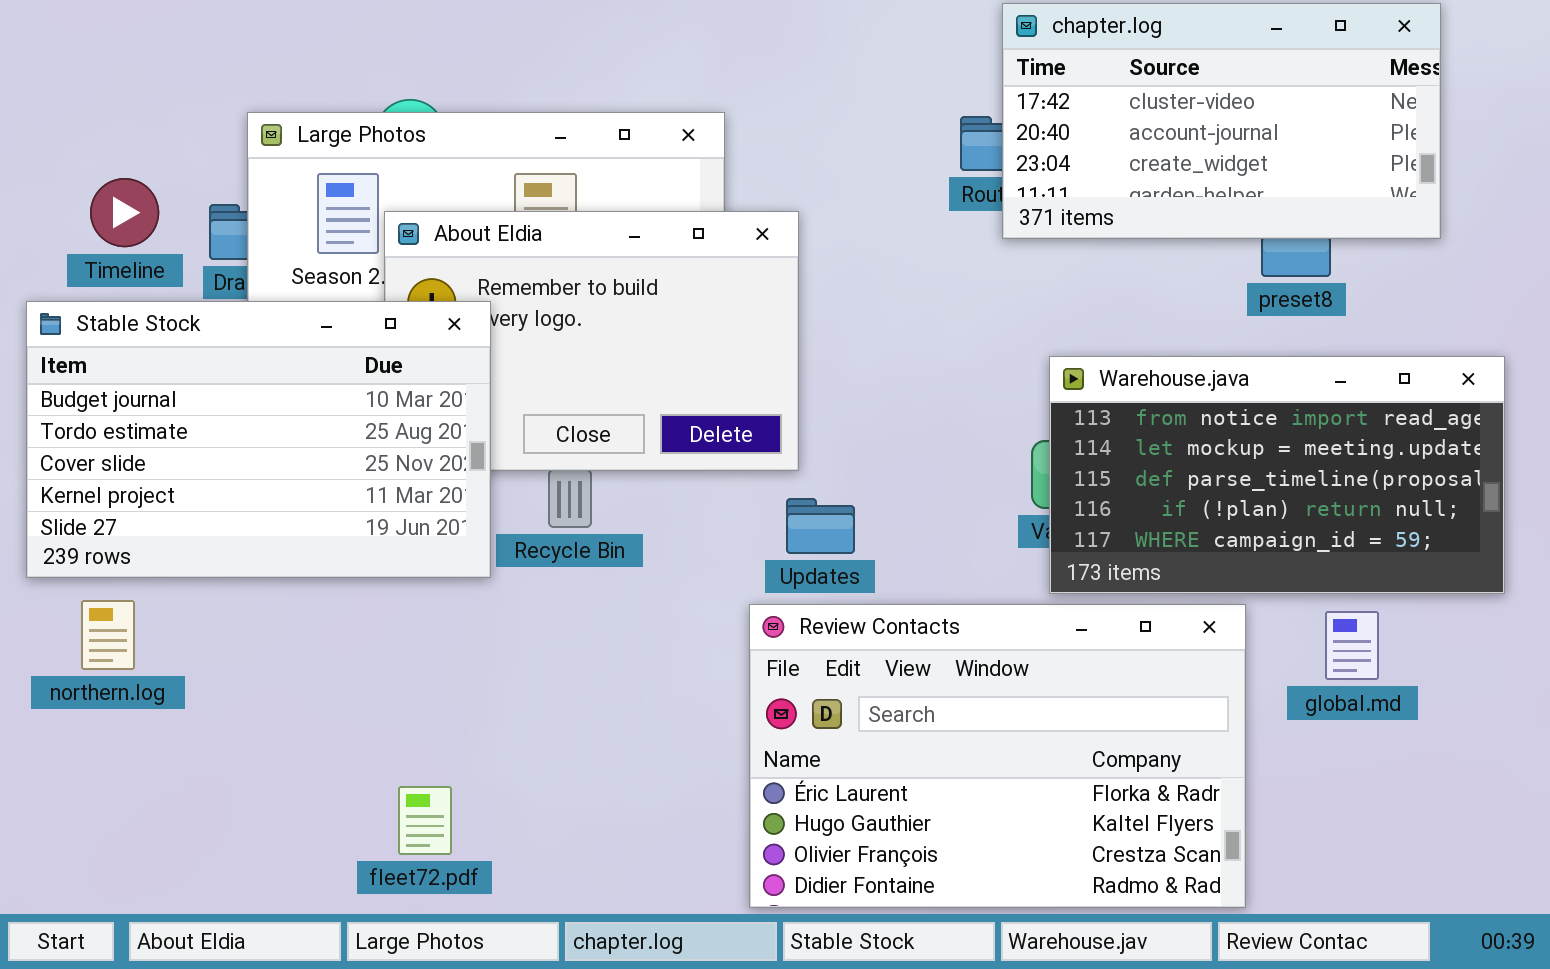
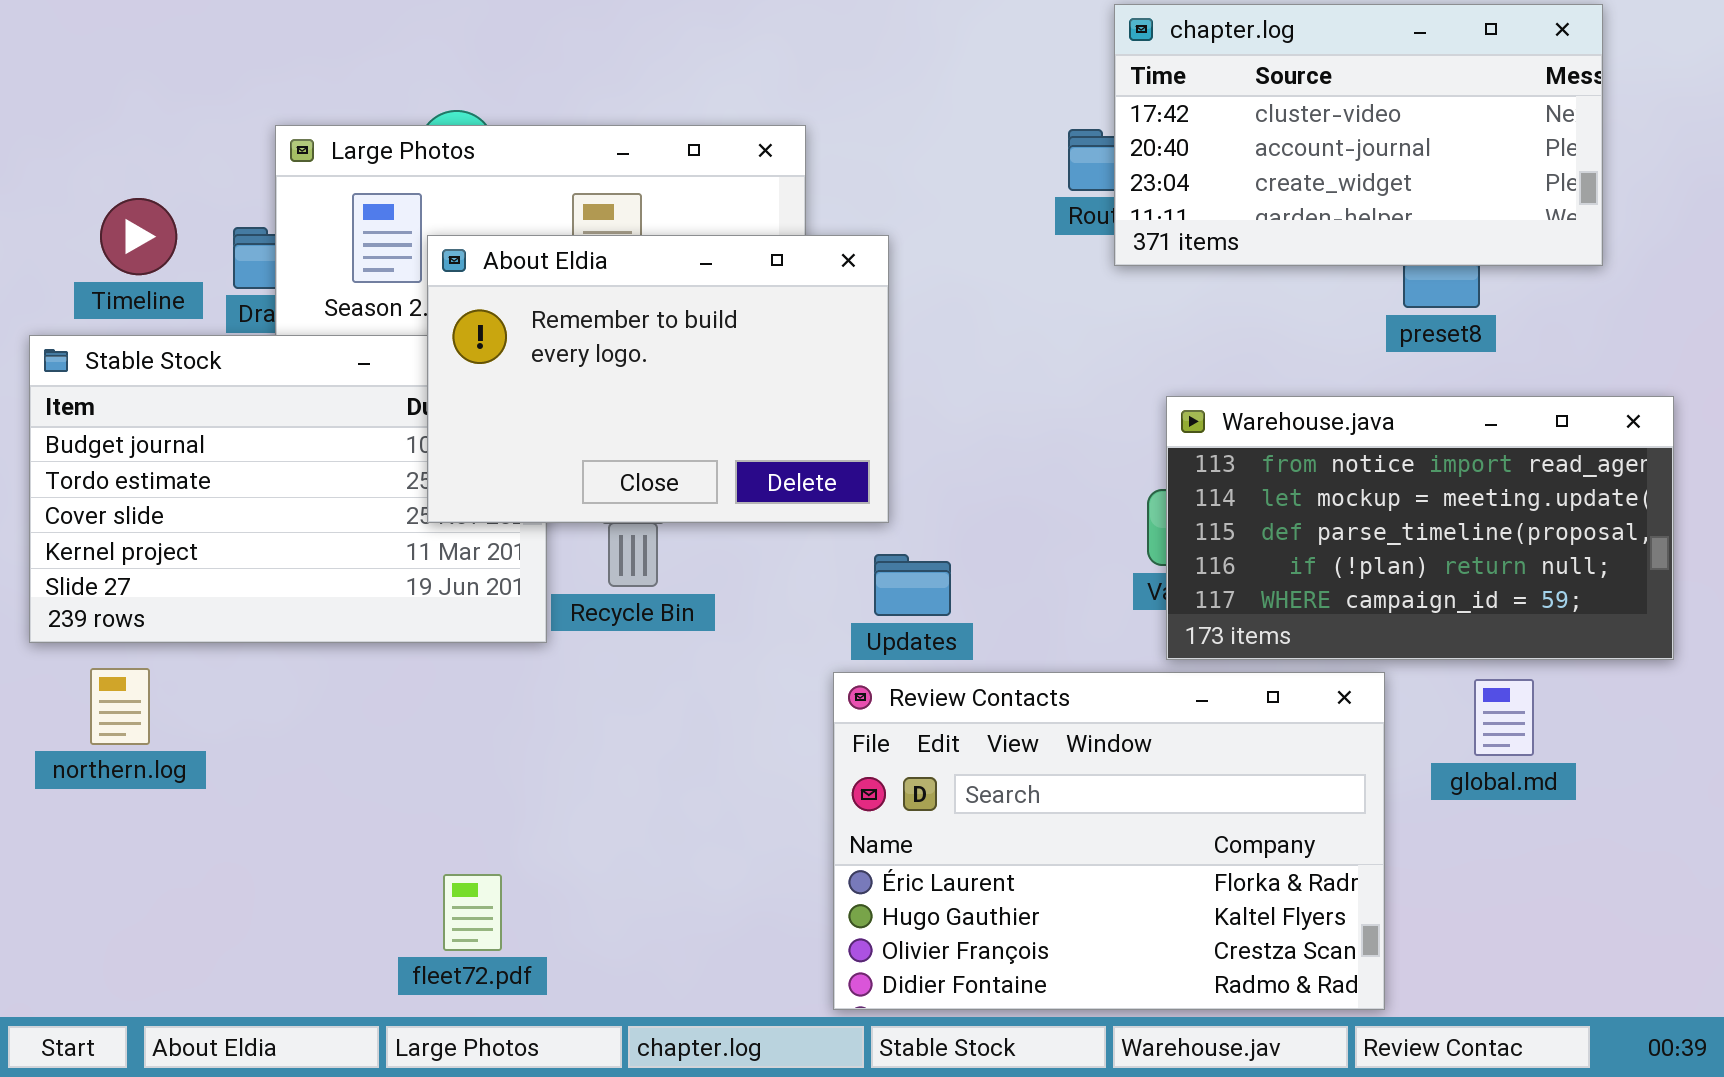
About Eldia: [384,211,799,471] -> [427,235,889,523], raised

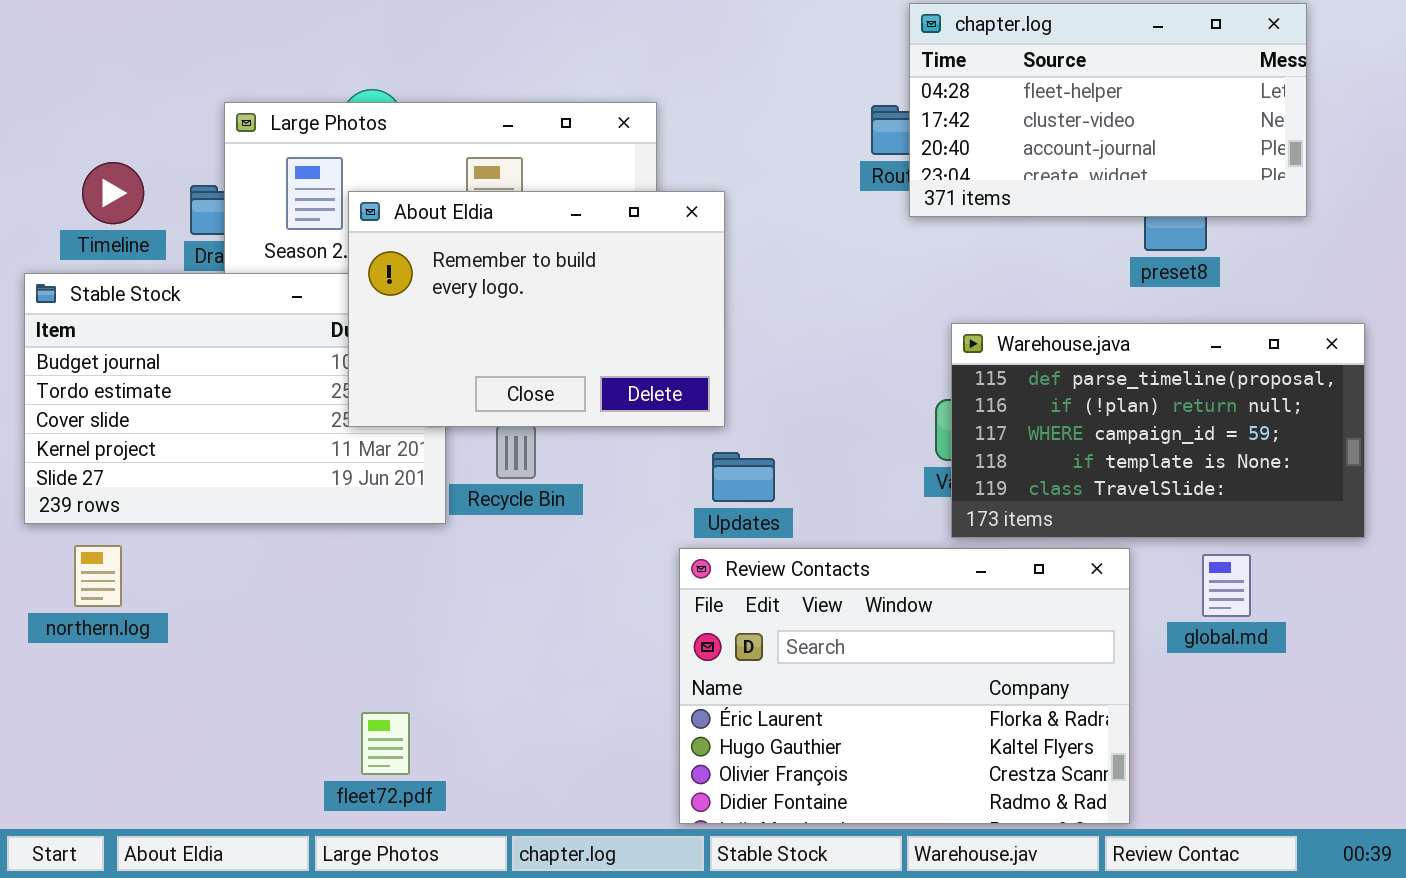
chapter.log: [1114,4,1603,266] -> [909,3,1307,217], scrolled up 1 row
Warehouse.java: [1166,396,1674,660] -> [951,323,1365,538], scrolled down 2 rows

